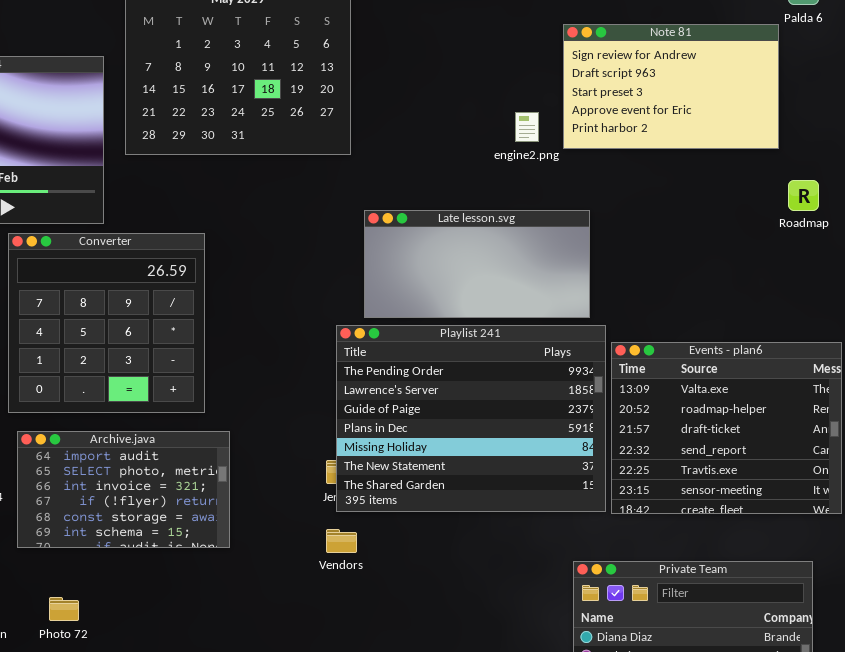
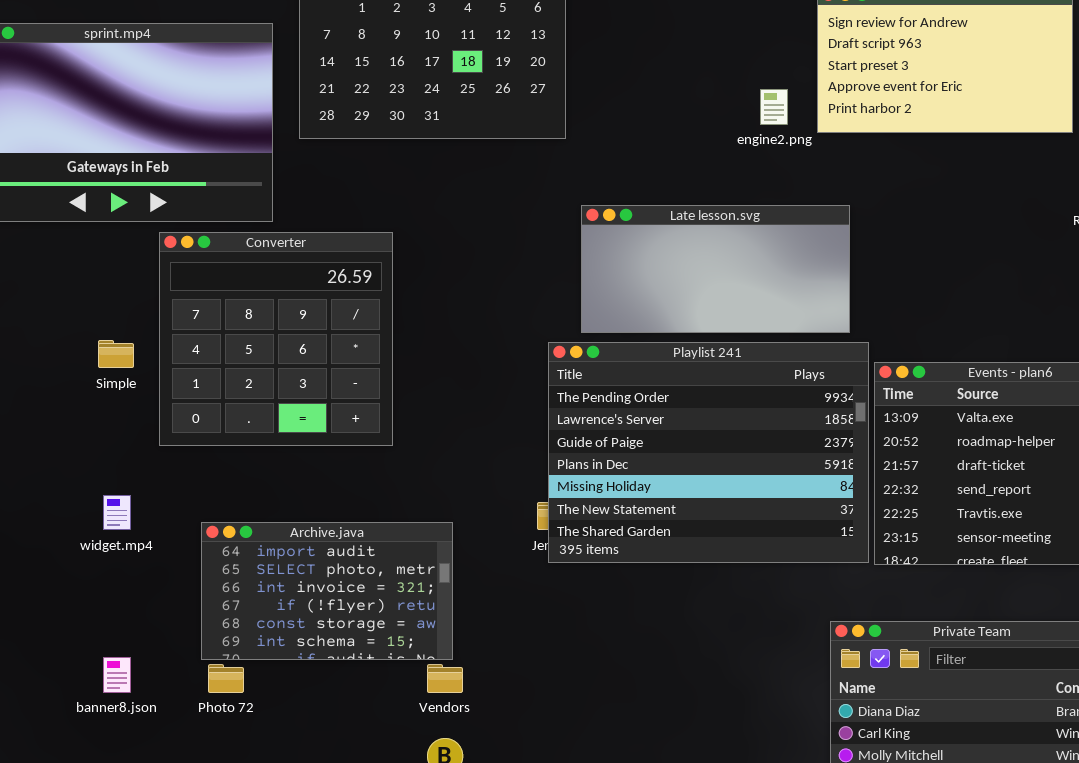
Archive.java: [17,431,230,548] -> [201,522,453,660], moved
Vendors: [326,529,357,553] -> [427,664,463,693], moved

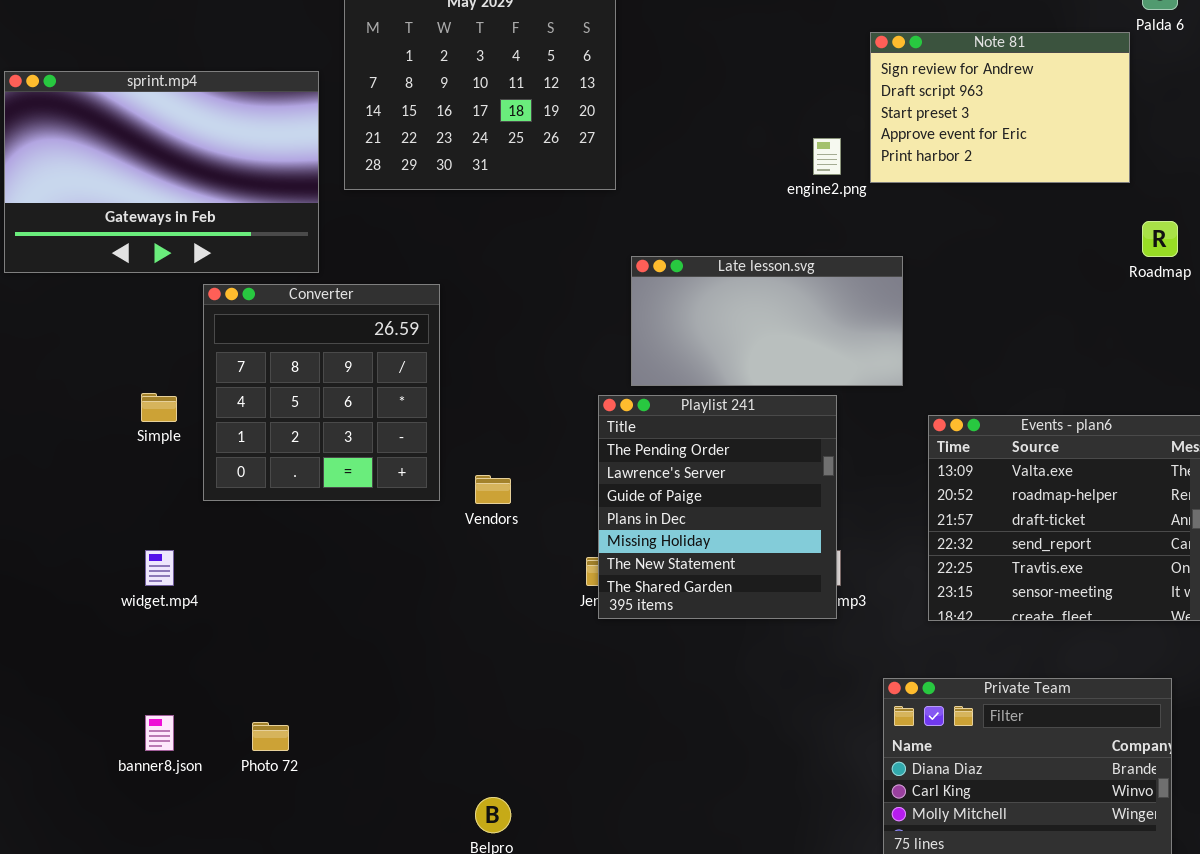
Playlist 241: [548,342,869,563] -> [598,395,837,619], resized
Archive.java: [201,522,453,660] -> none, closed
Vendors: [427,664,463,693] -> [475,475,511,504], moved

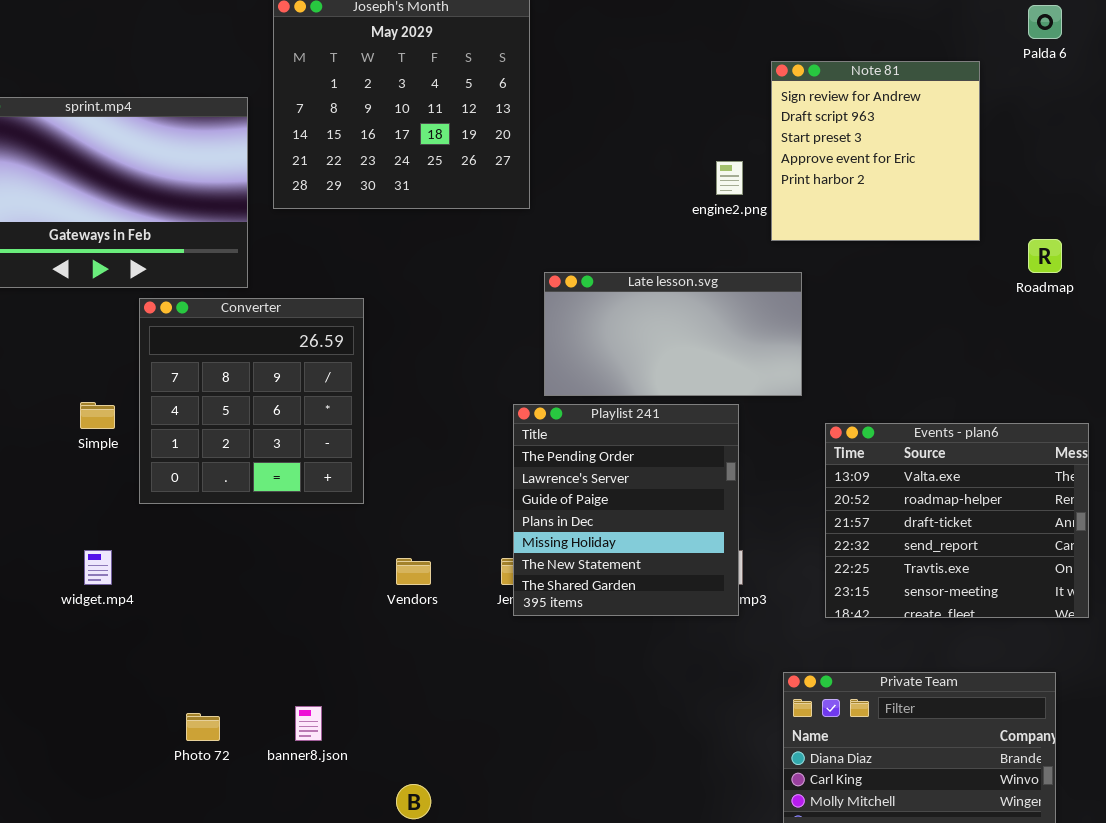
Note 81: [870,32,1130,183] -> [771,61,980,241], resized
Vendors: [475,475,511,504] -> [396,558,431,585], moved
banner8.json: [145,715,174,751] -> [295,706,322,741], moved

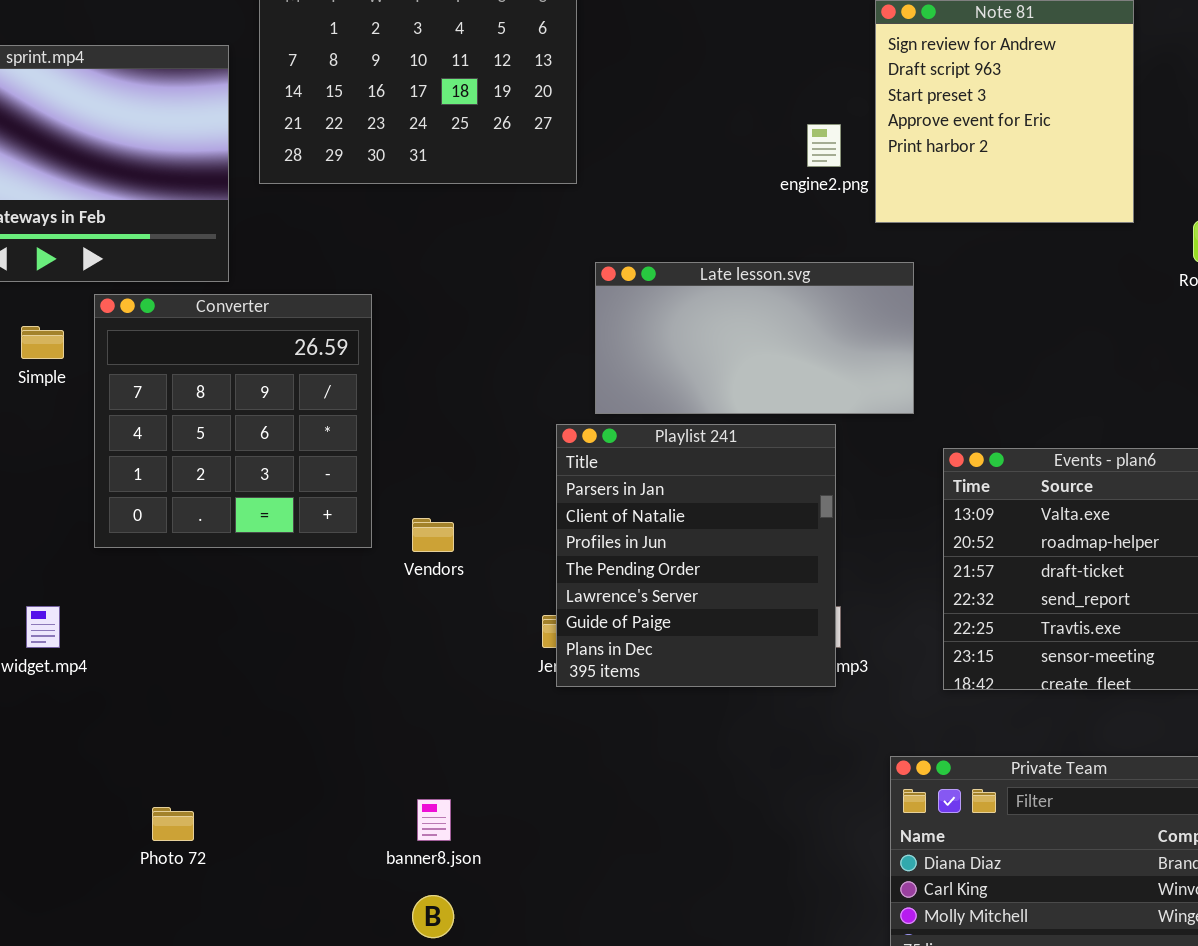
Simple: [80,402,115,429] -> [21,326,64,359], moved
Playlist 241: [513,404,739,616] -> [556,424,836,687], scrolled up 3 rows
Vendors: [396,558,431,585] -> [412,518,454,552], moved
banner8.json: [295,706,322,741] -> [417,799,451,841], moved

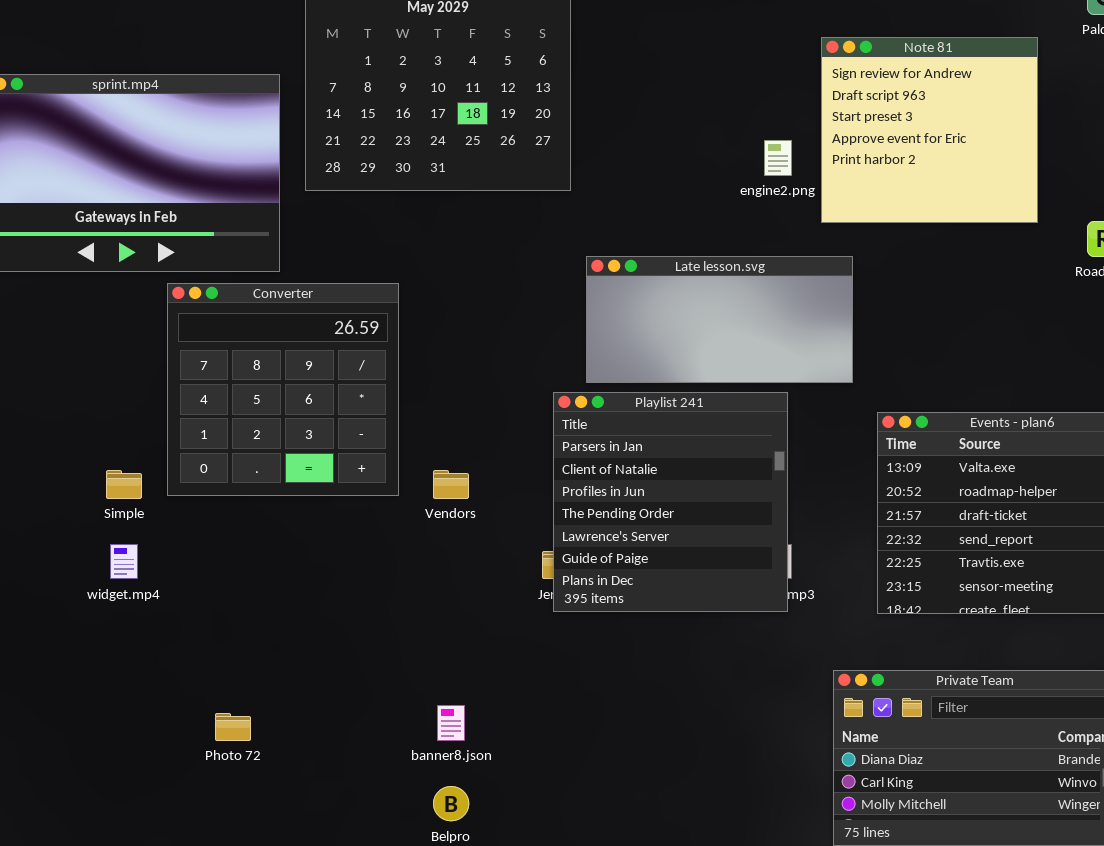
Simple: [21,326,64,359] -> [106,470,142,499], moved

